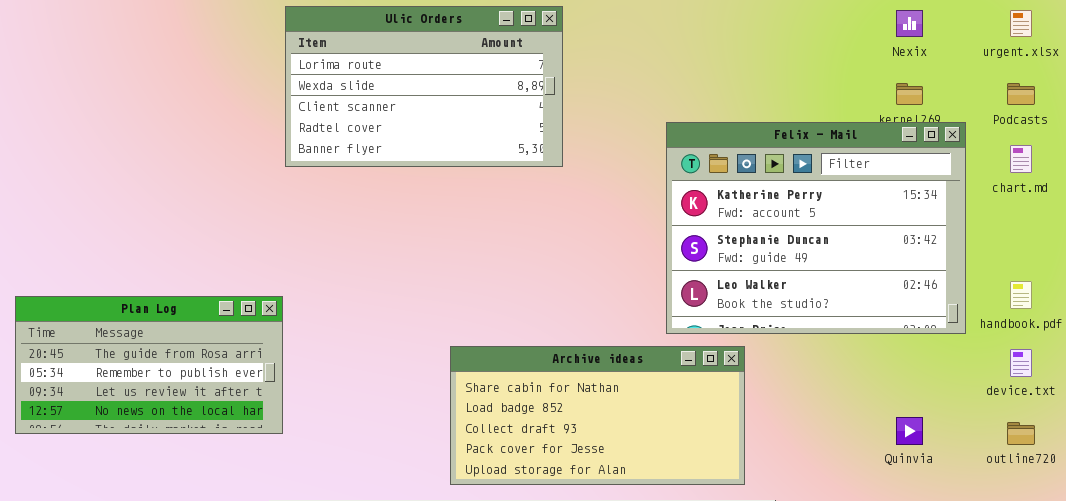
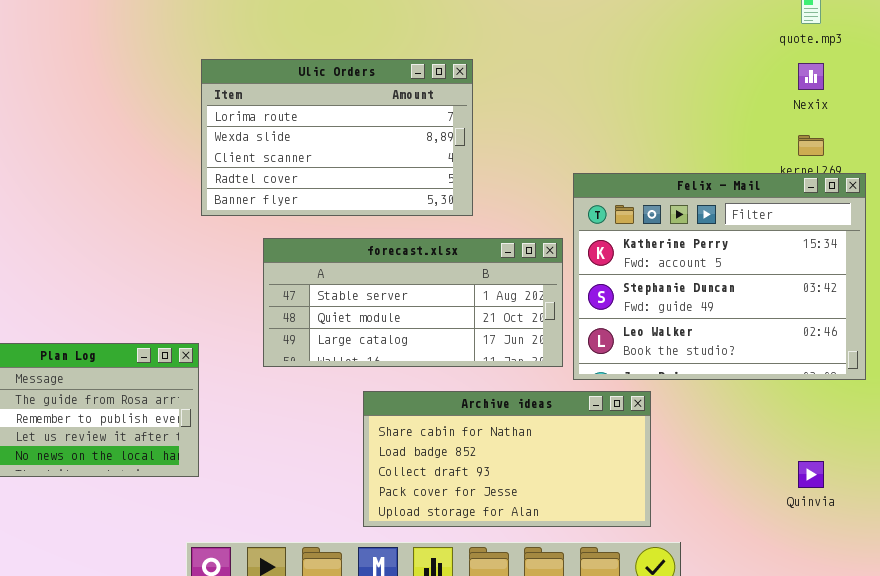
forecast.xlsx: none -> [263,238,563,367], opened

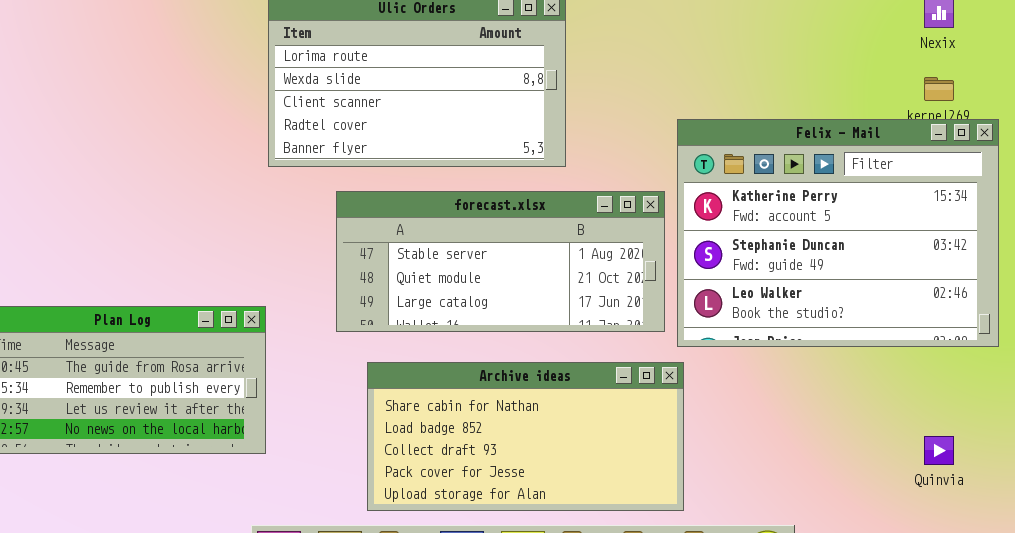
Archive ideas: [363,391,651,527] -> [367,362,684,511], moved

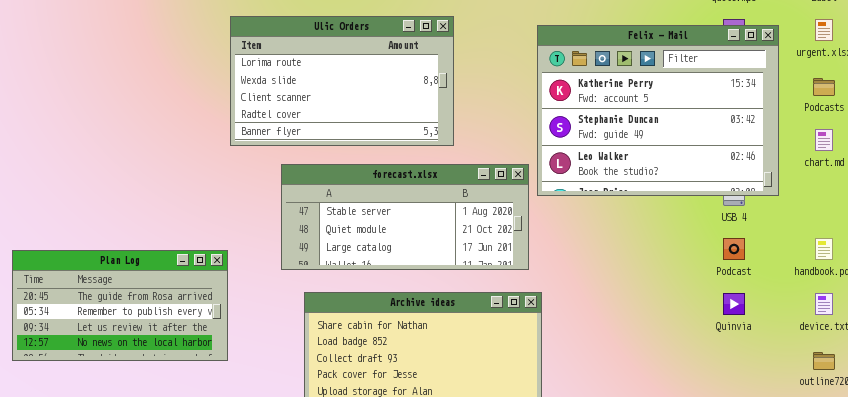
Felix - Mail: [677,119,999,347] -> [537,25,779,196], moved
Quinvia: [924,436,954,465] -> [723,293,745,315], moved

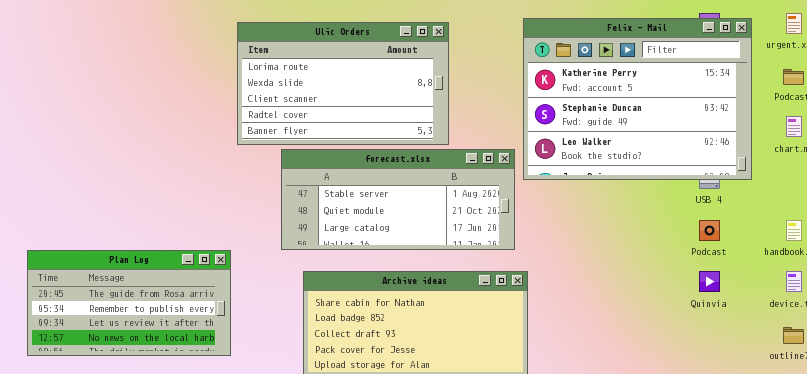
Ulic Orders: [230,16,454,146] -> [237,22,449,145], moved
Plan Log: [12,250,228,361] -> [27,250,231,356], moved

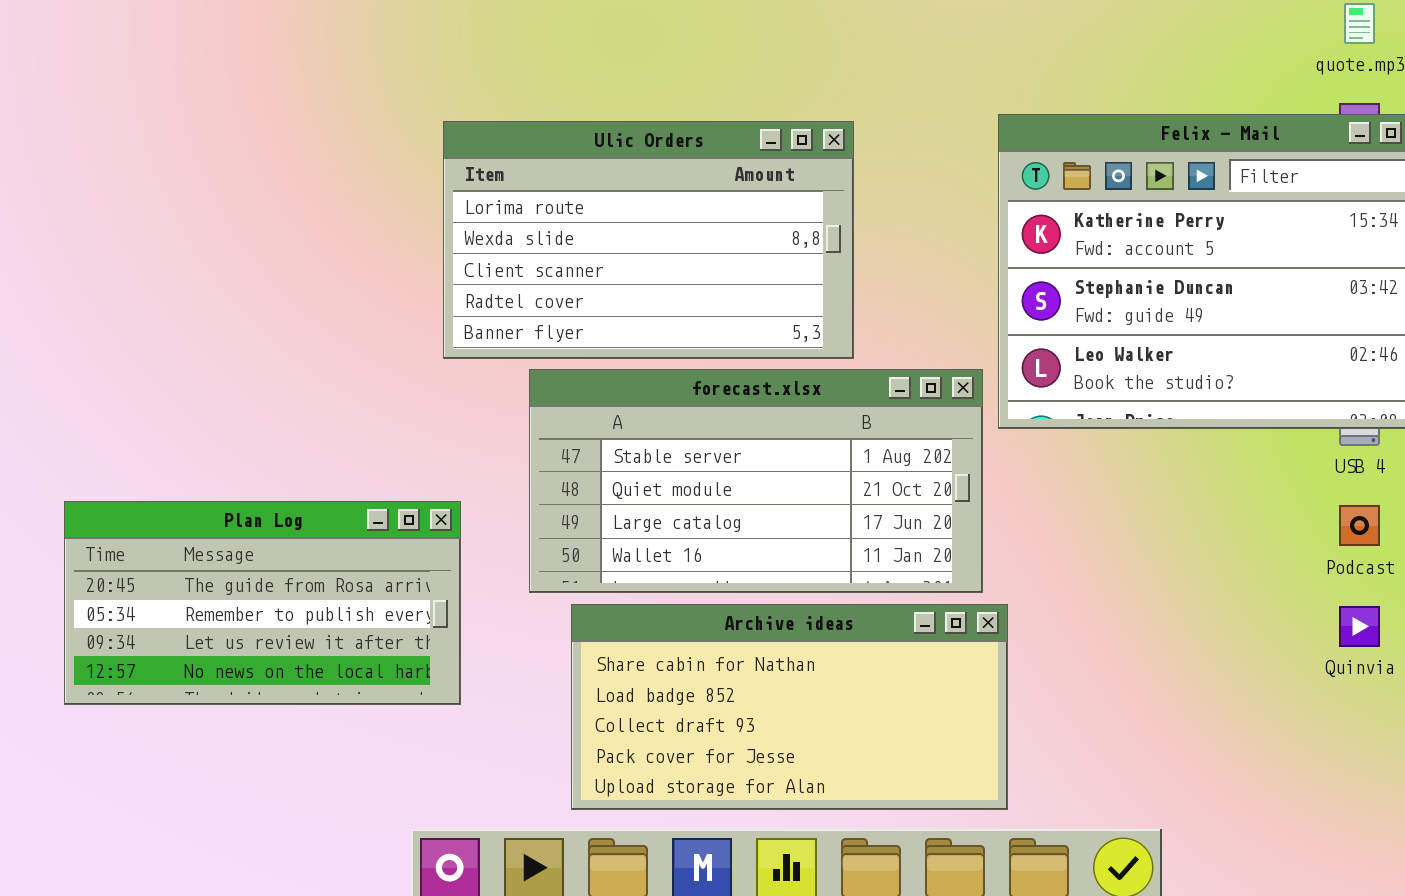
forecast.xlsx: [281,149,515,250] -> [529,369,983,593], resized
Plan Log: [27,250,231,356] -> [64,501,461,705], moved

